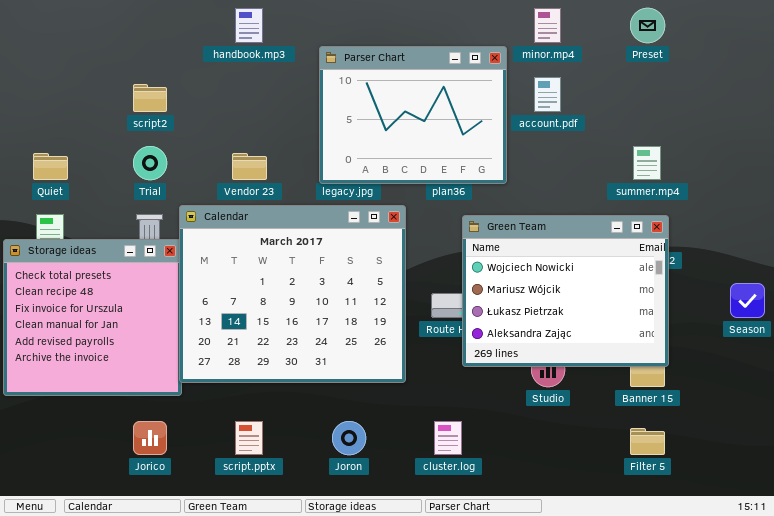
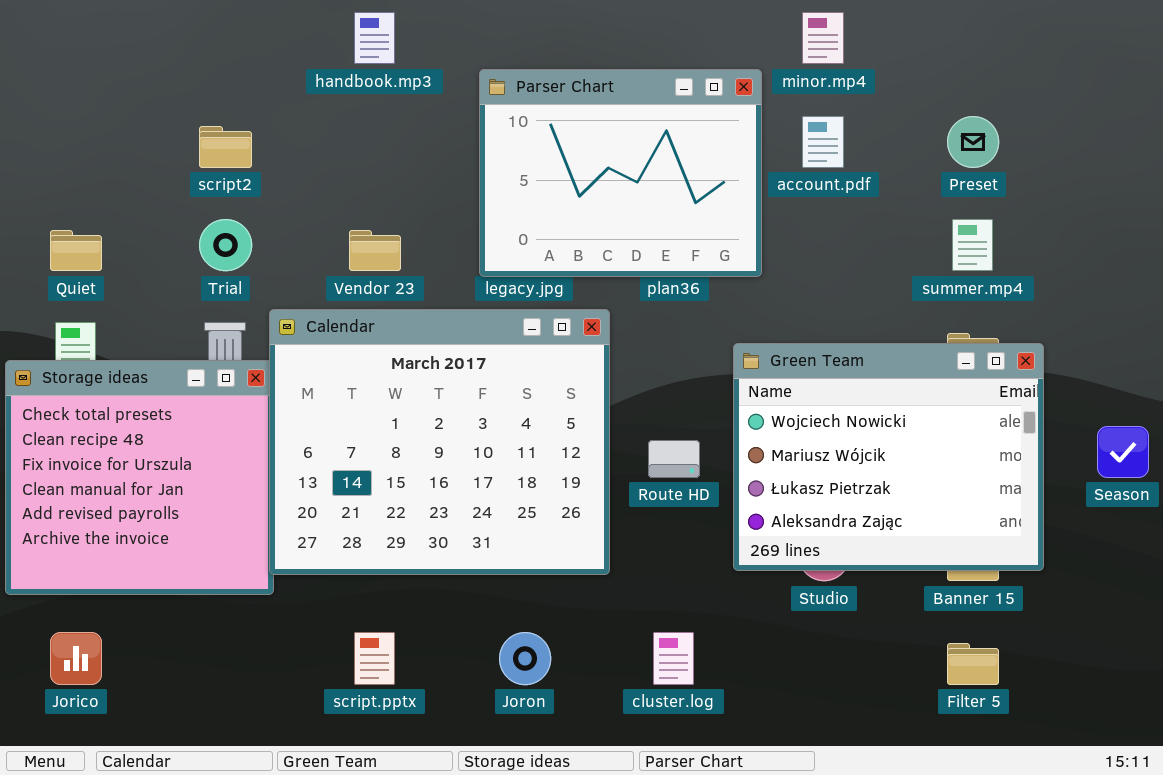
Preset: [630,8,665,43] -> [947,116,999,168], moved
Green Team: [462,215,669,367] -> [733,343,1044,571], moved
Jorico: [133,421,167,455] -> [50,632,102,685], moved

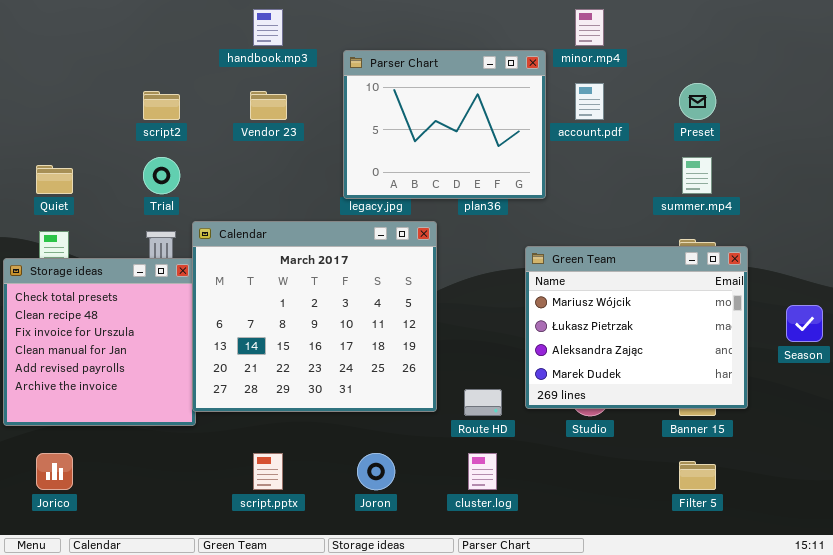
Vendor 23: [349,230,401,271] -> [250,91,287,120], moved
Green Team: [733,343,1044,571] -> [525,246,748,409], scrolled down 1 row
Route HD: [648,440,700,478] -> [464,389,502,416], moved

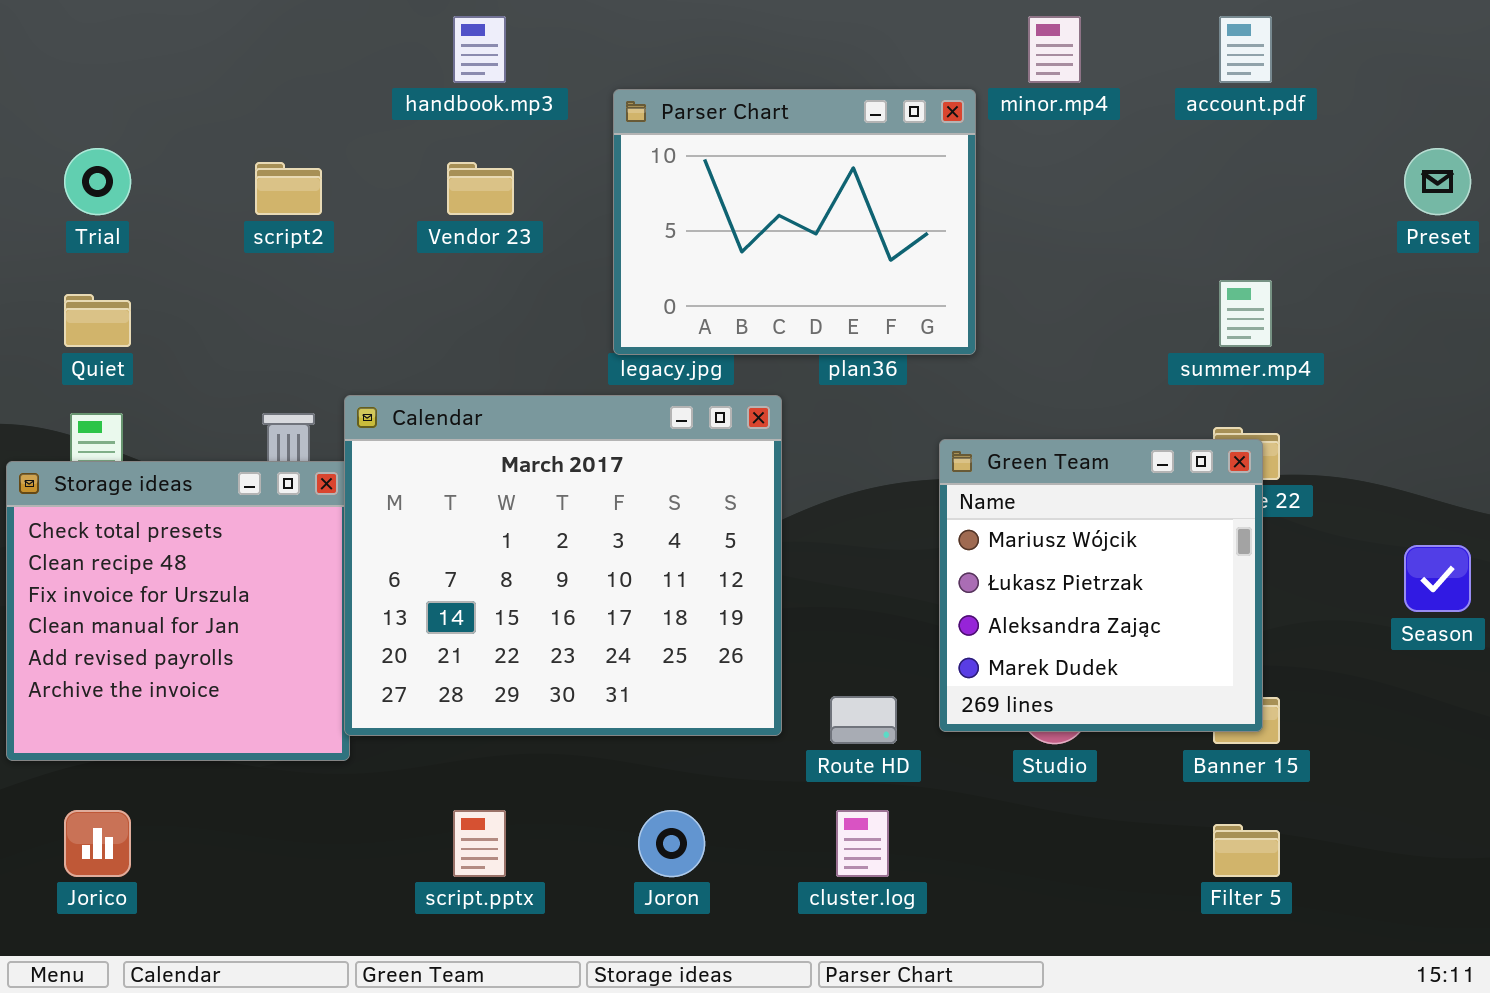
account.pdf: [575,83,604,120] -> [1219,16,1272,83], moved
Preset: [679,83,716,120] -> [1404,148,1471,215], moved
Trial: [143,157,180,194] -> [64,148,131,215], moved
Green Team: [525,246,748,409] -> [939,439,1263,732], resized

